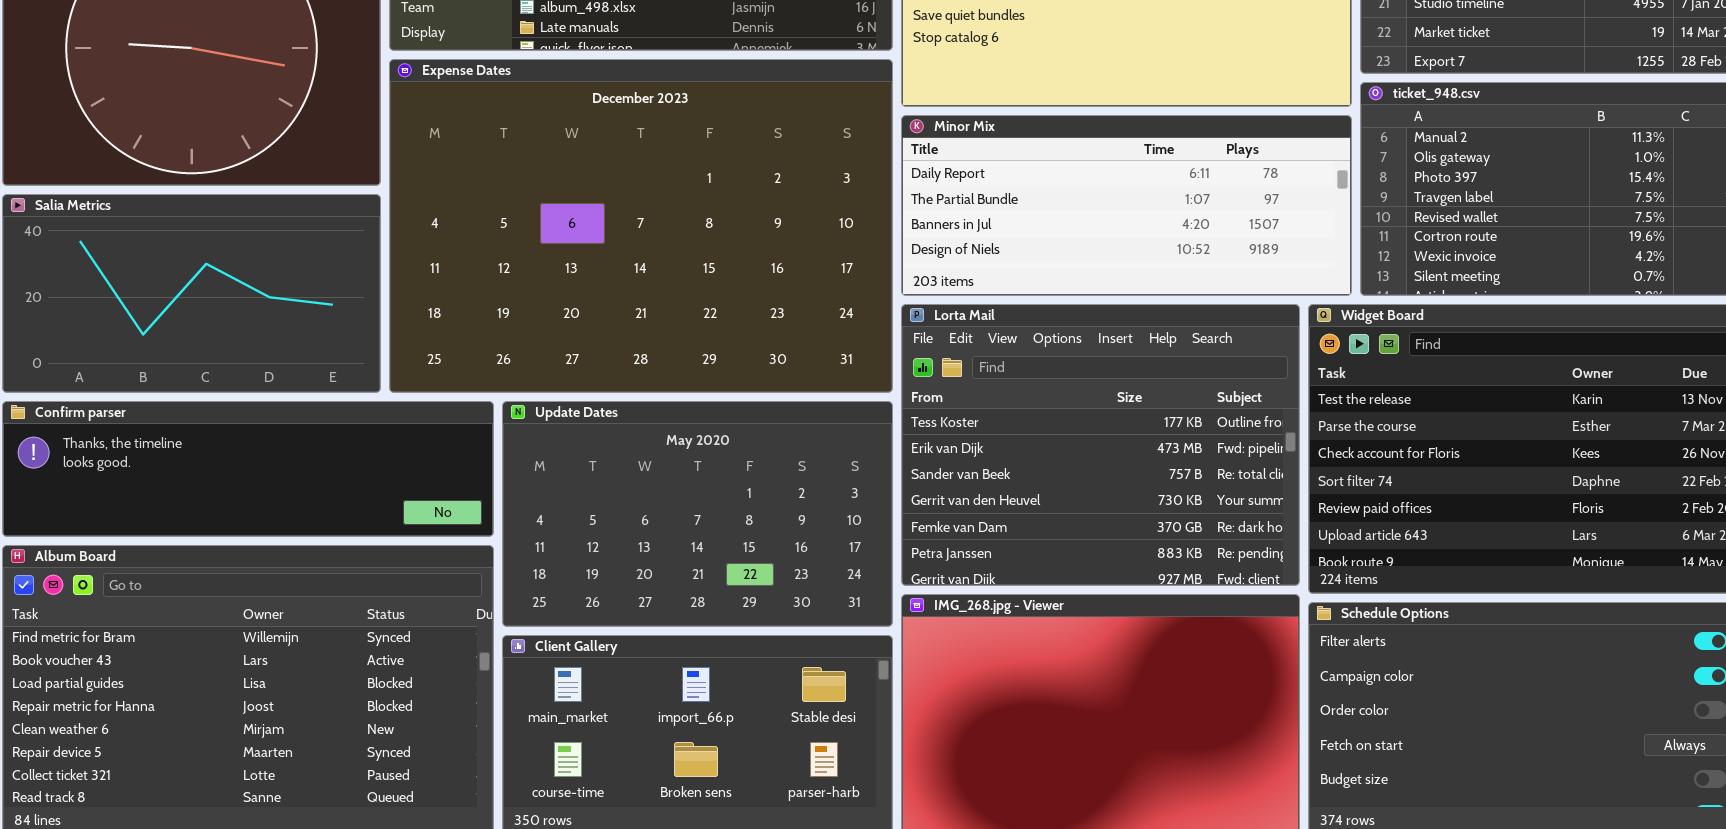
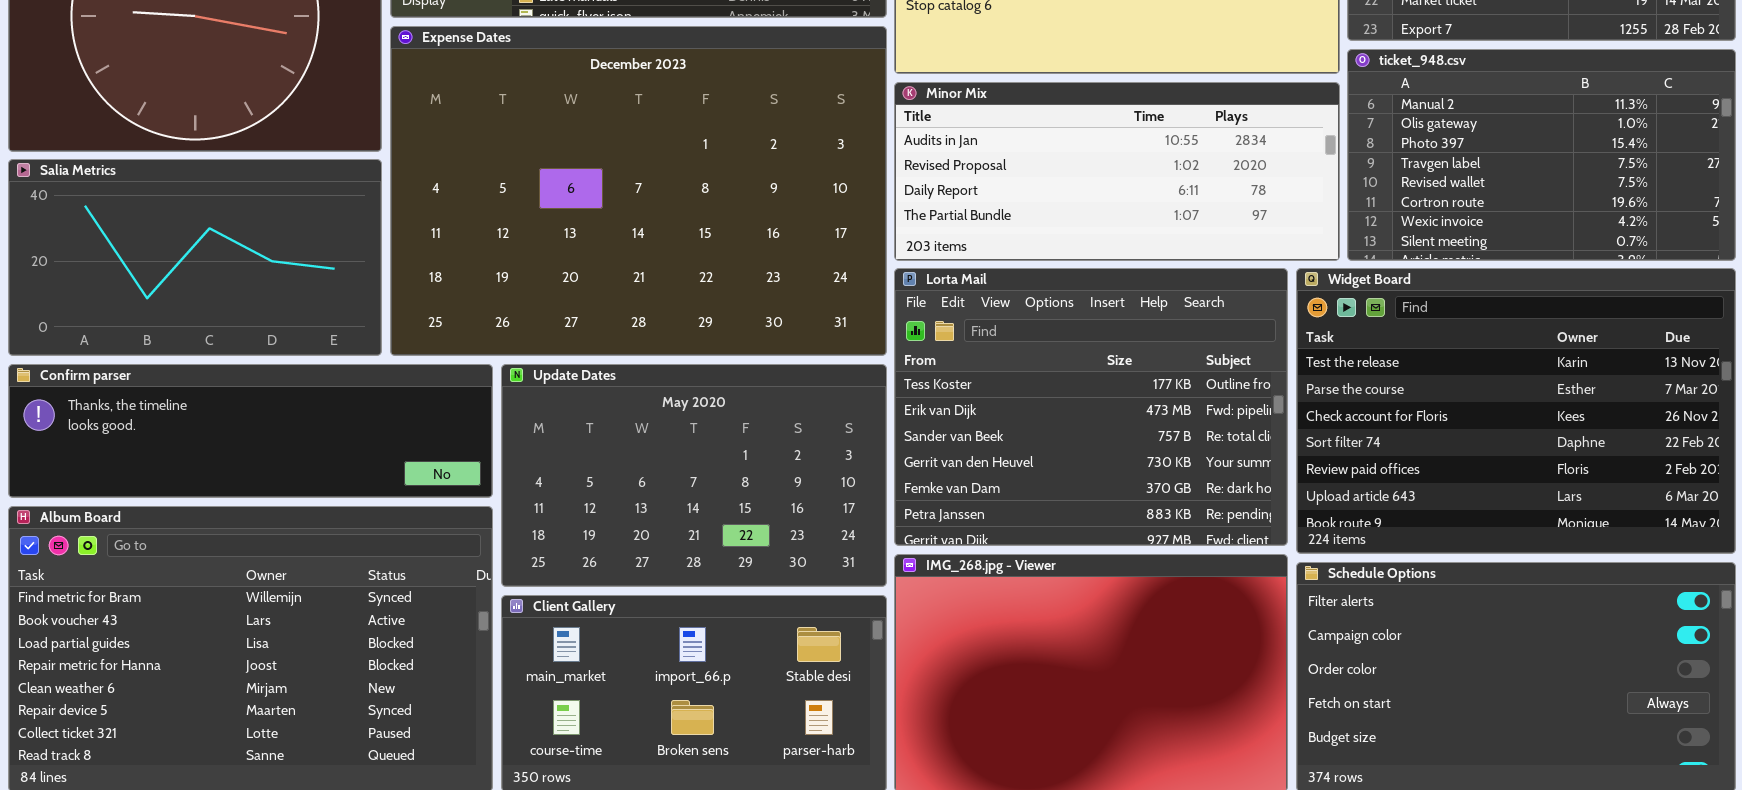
Minor Mix: [901,115,1352,296] -> [894,82,1340,261], scrolled up 2 rows

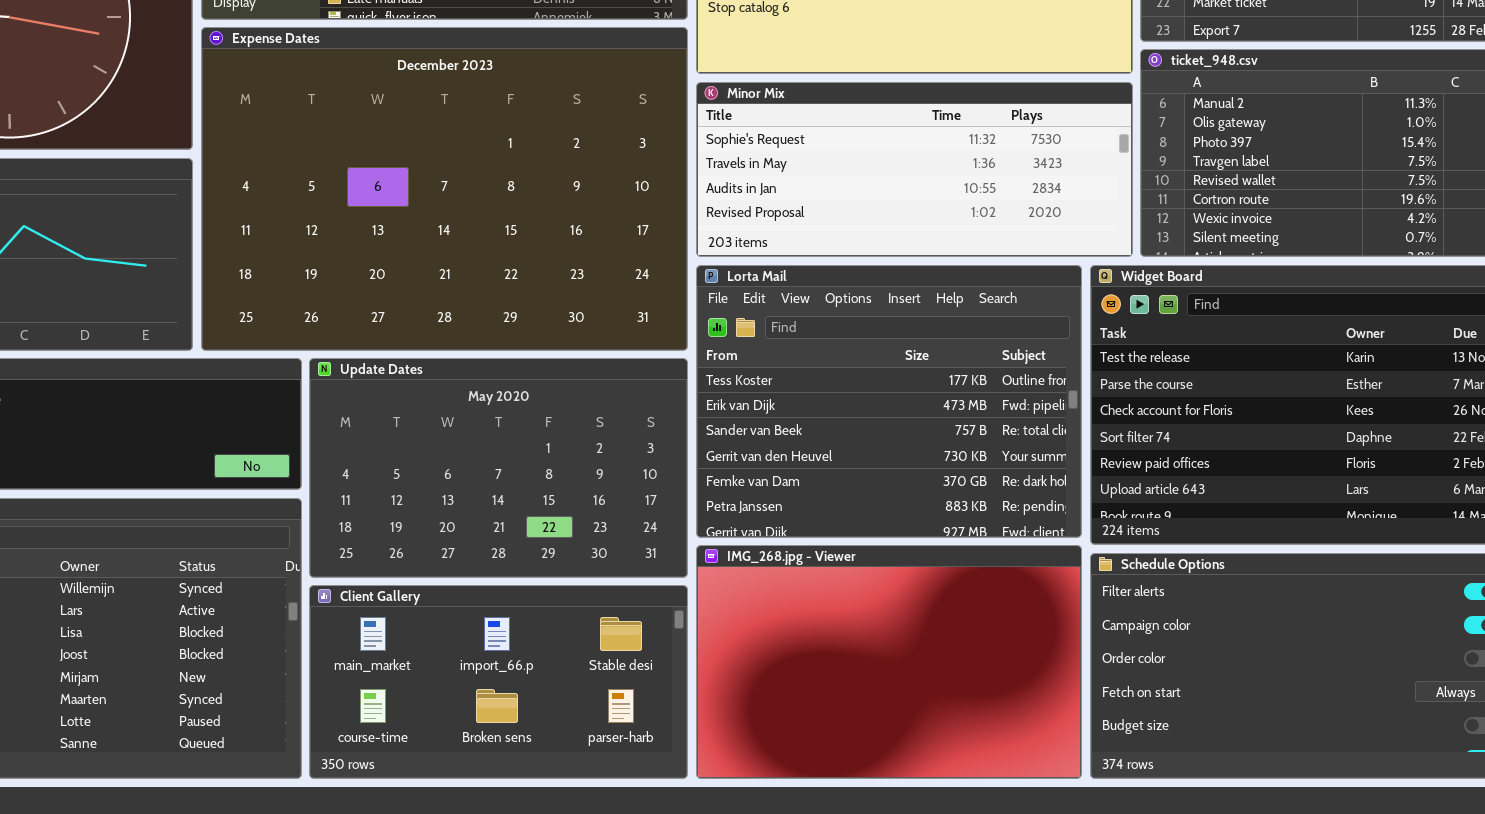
Minor Mix: [894,82,1340,261] -> [696,82,1133,257], scrolled up 2 rows

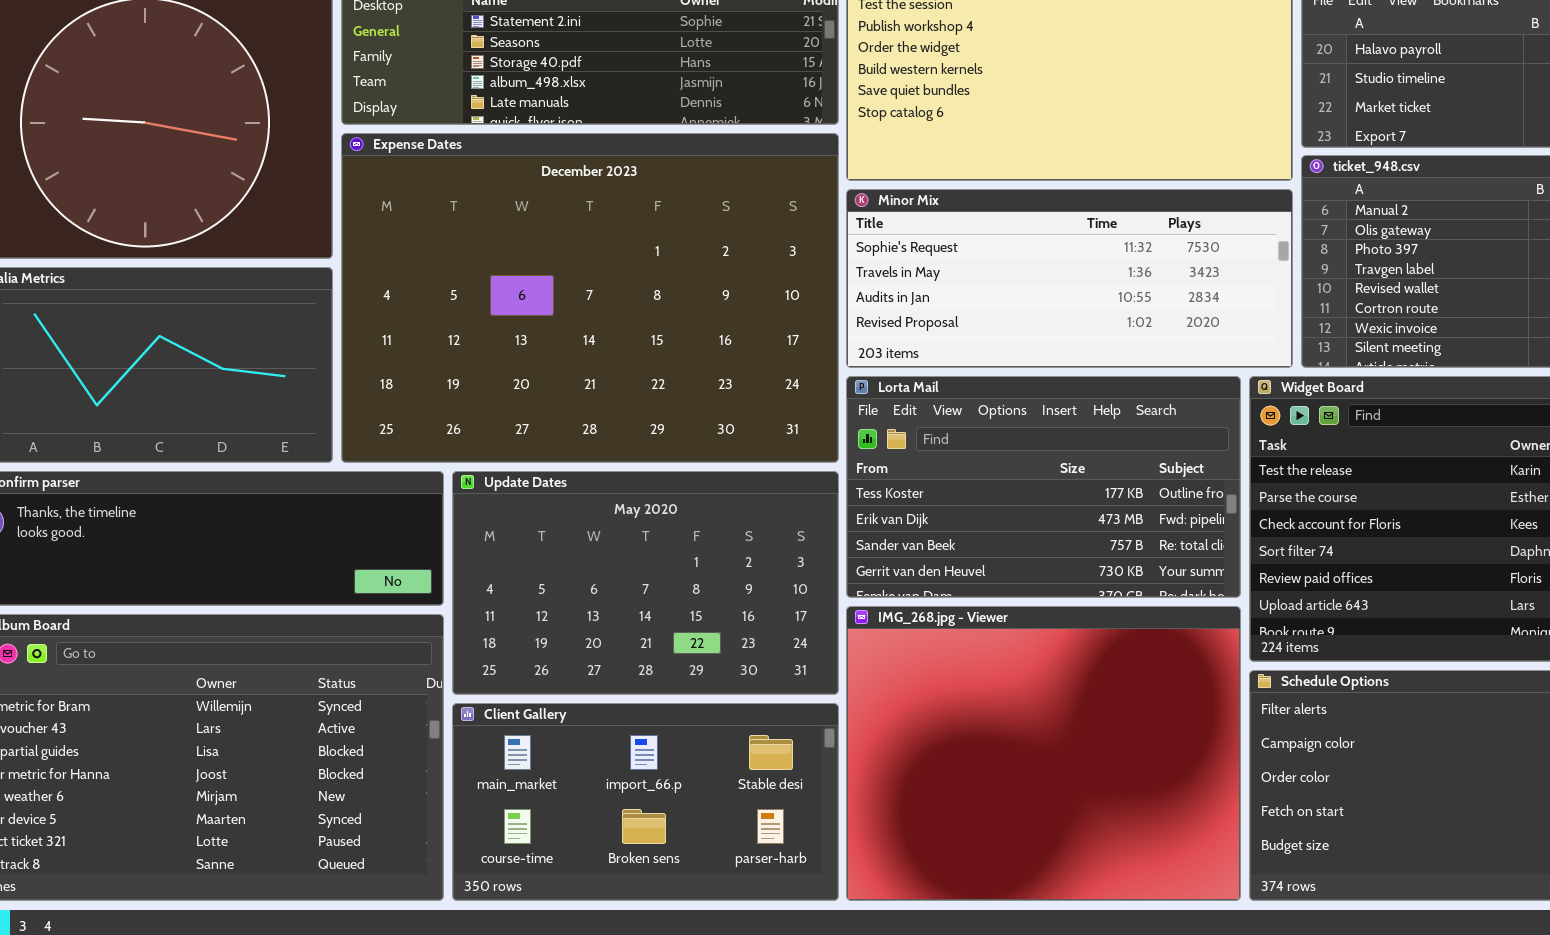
Lorta Mail: [696,265,1082,538] -> [846,376,1241,598], resized
IMG_268.jpg - Viewer: [696,545,1082,779] -> [846,606,1241,901], resized

